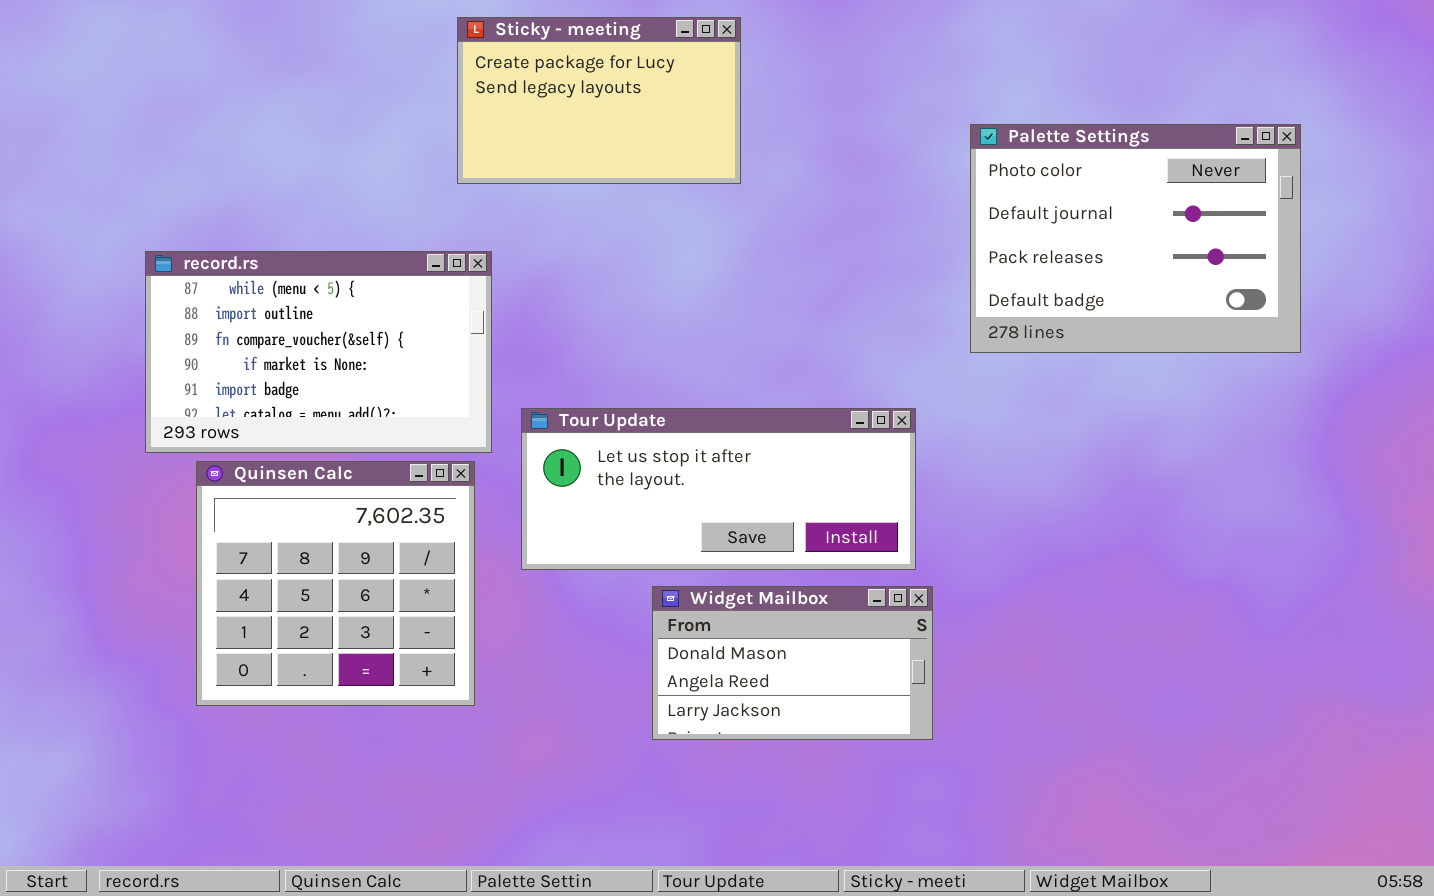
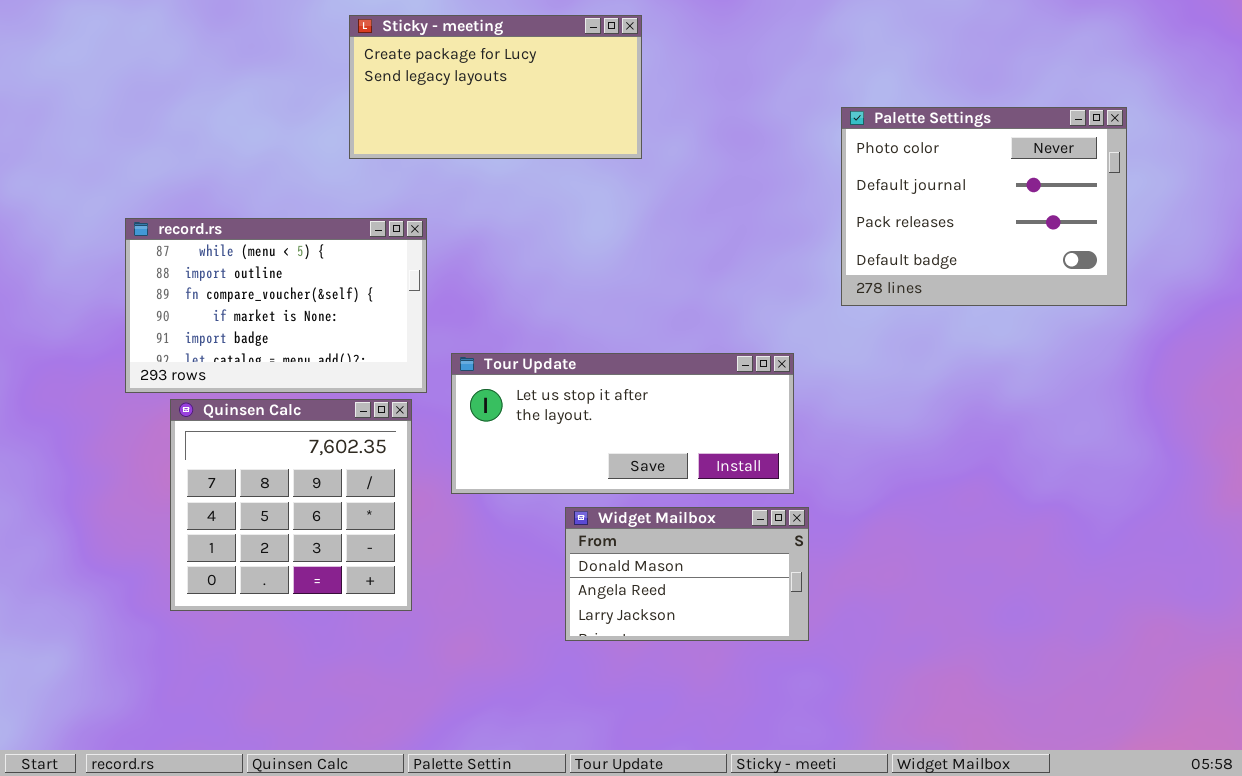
Sticky - meeting: [457,17,741,184] -> [349,15,642,159], resized

